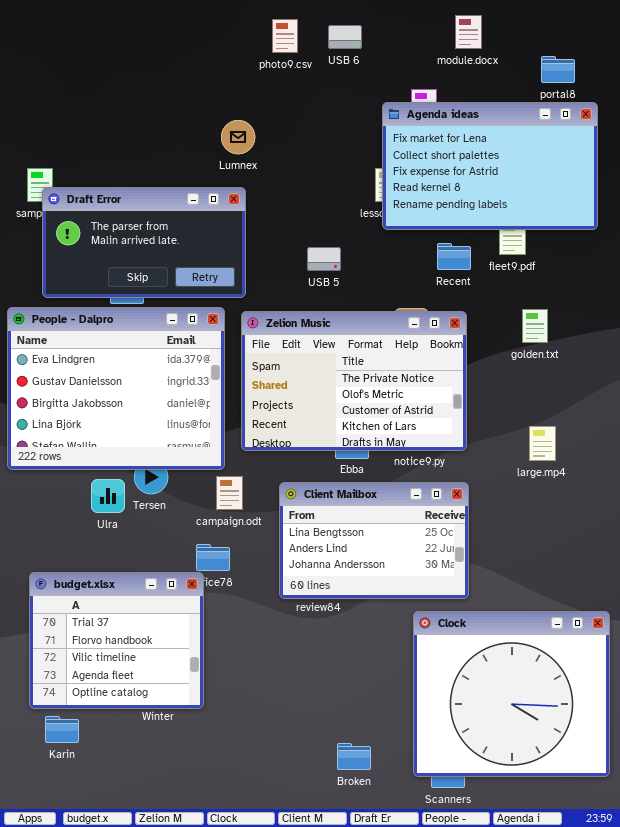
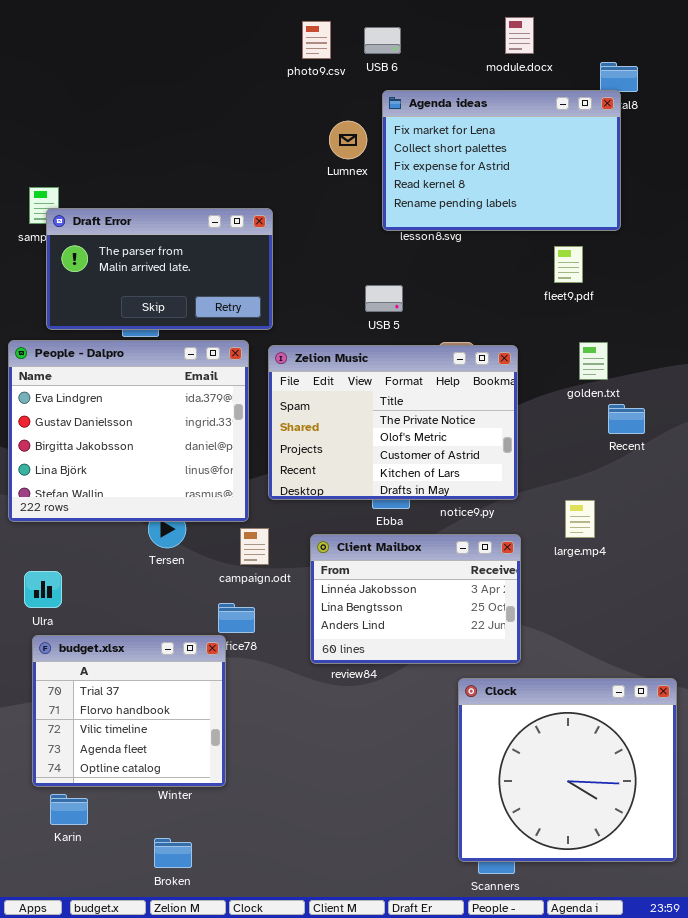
Agenda ideas: [382,102,598,230] -> [382,90,621,231], moved
Lumnex: [221,120,255,154] -> [329,121,367,159], moved
Recent: [437,243,471,270] -> [608,404,645,434], moved
USB 5: [307,247,341,271] -> [365,285,403,312], moved
large.mp4: [529,426,556,461] -> [565,500,595,538], moved
Ulra: [91,479,125,513] -> [24,571,62,608], moved
Client Mailbox: [279,482,469,599] -> [310,534,521,664], scrolled up 1 row
Broken: [337,743,371,770] -> [154,838,192,868], moved

